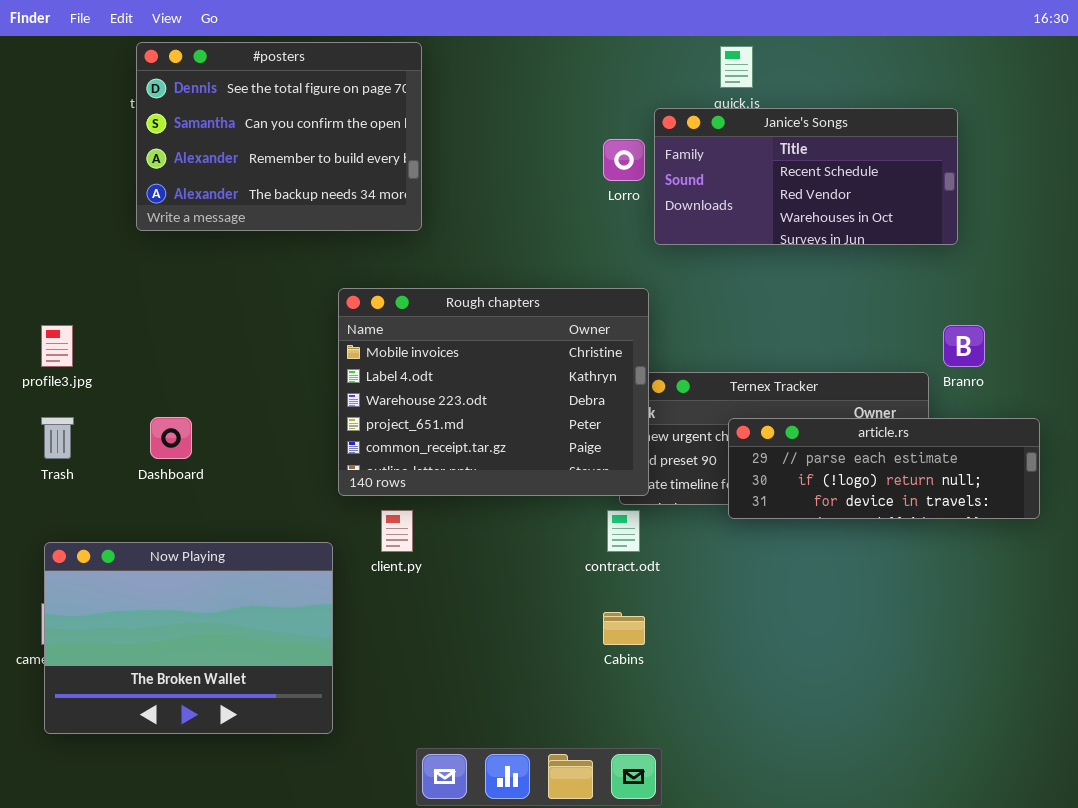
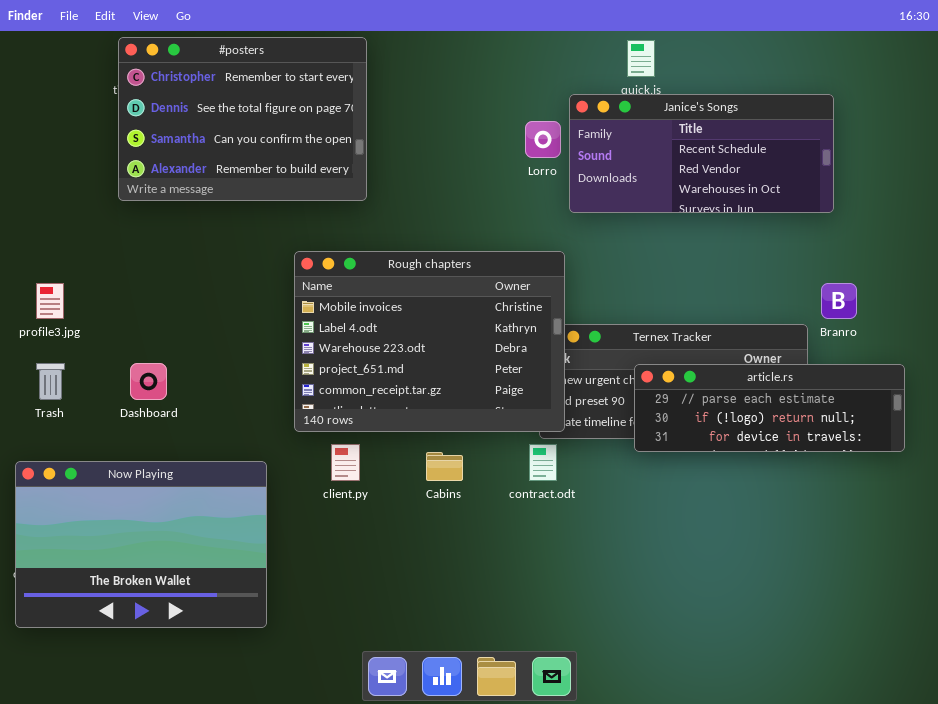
#posters: [136,42,422,231] -> [118,37,367,201], scrolled up 1 row
Now Playing: [44,542,333,734] -> [15,461,267,628], moved
Cabins: [603,612,645,645] -> [426,452,463,481], moved

